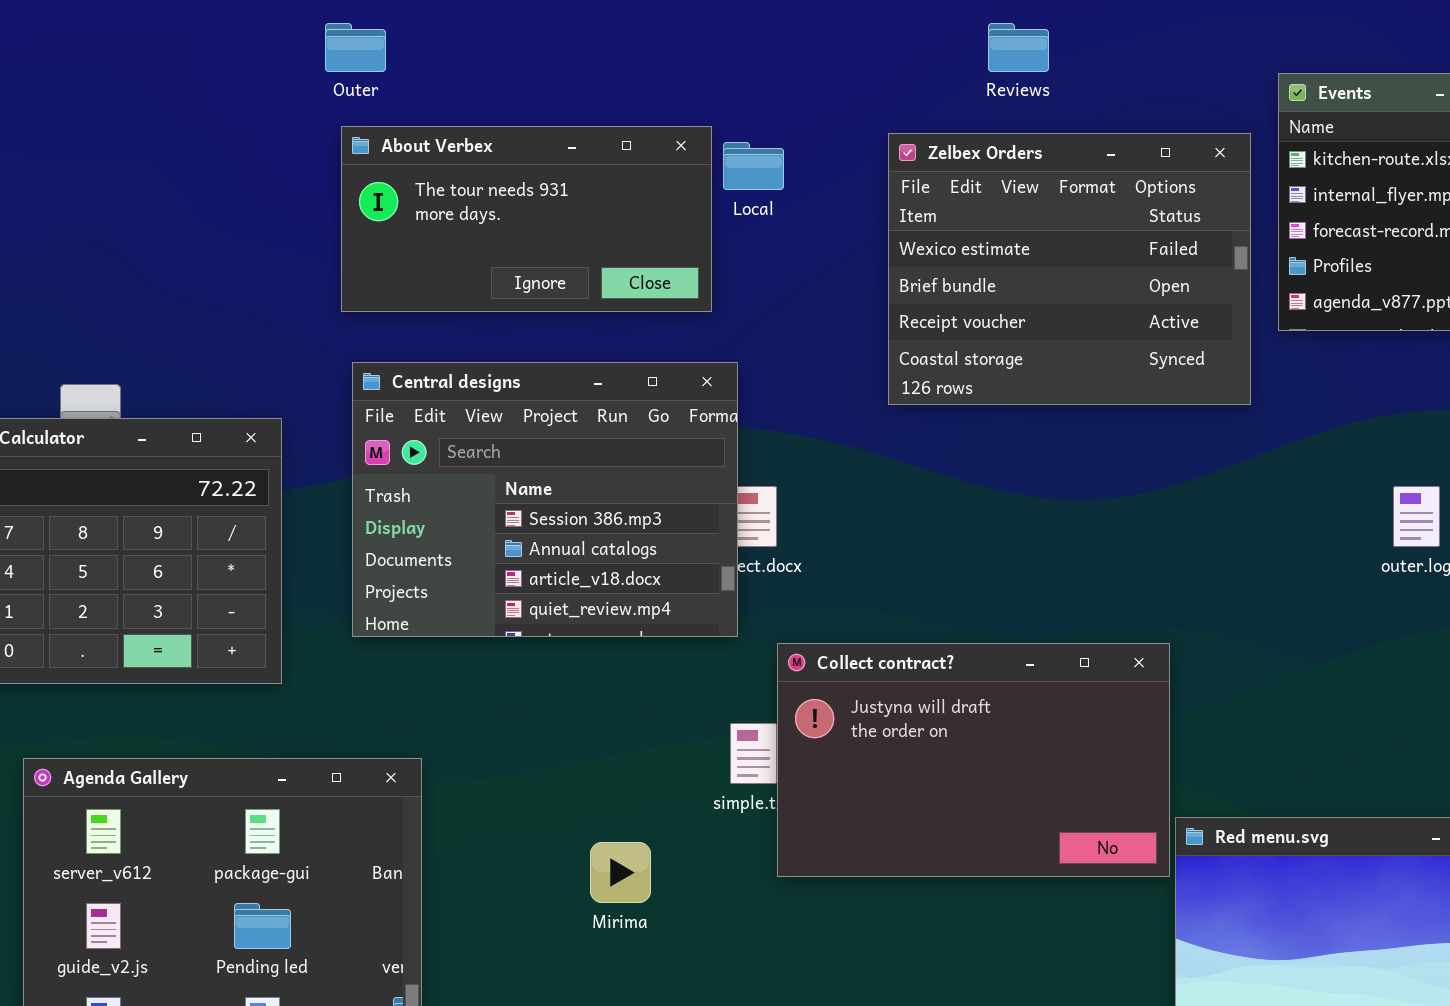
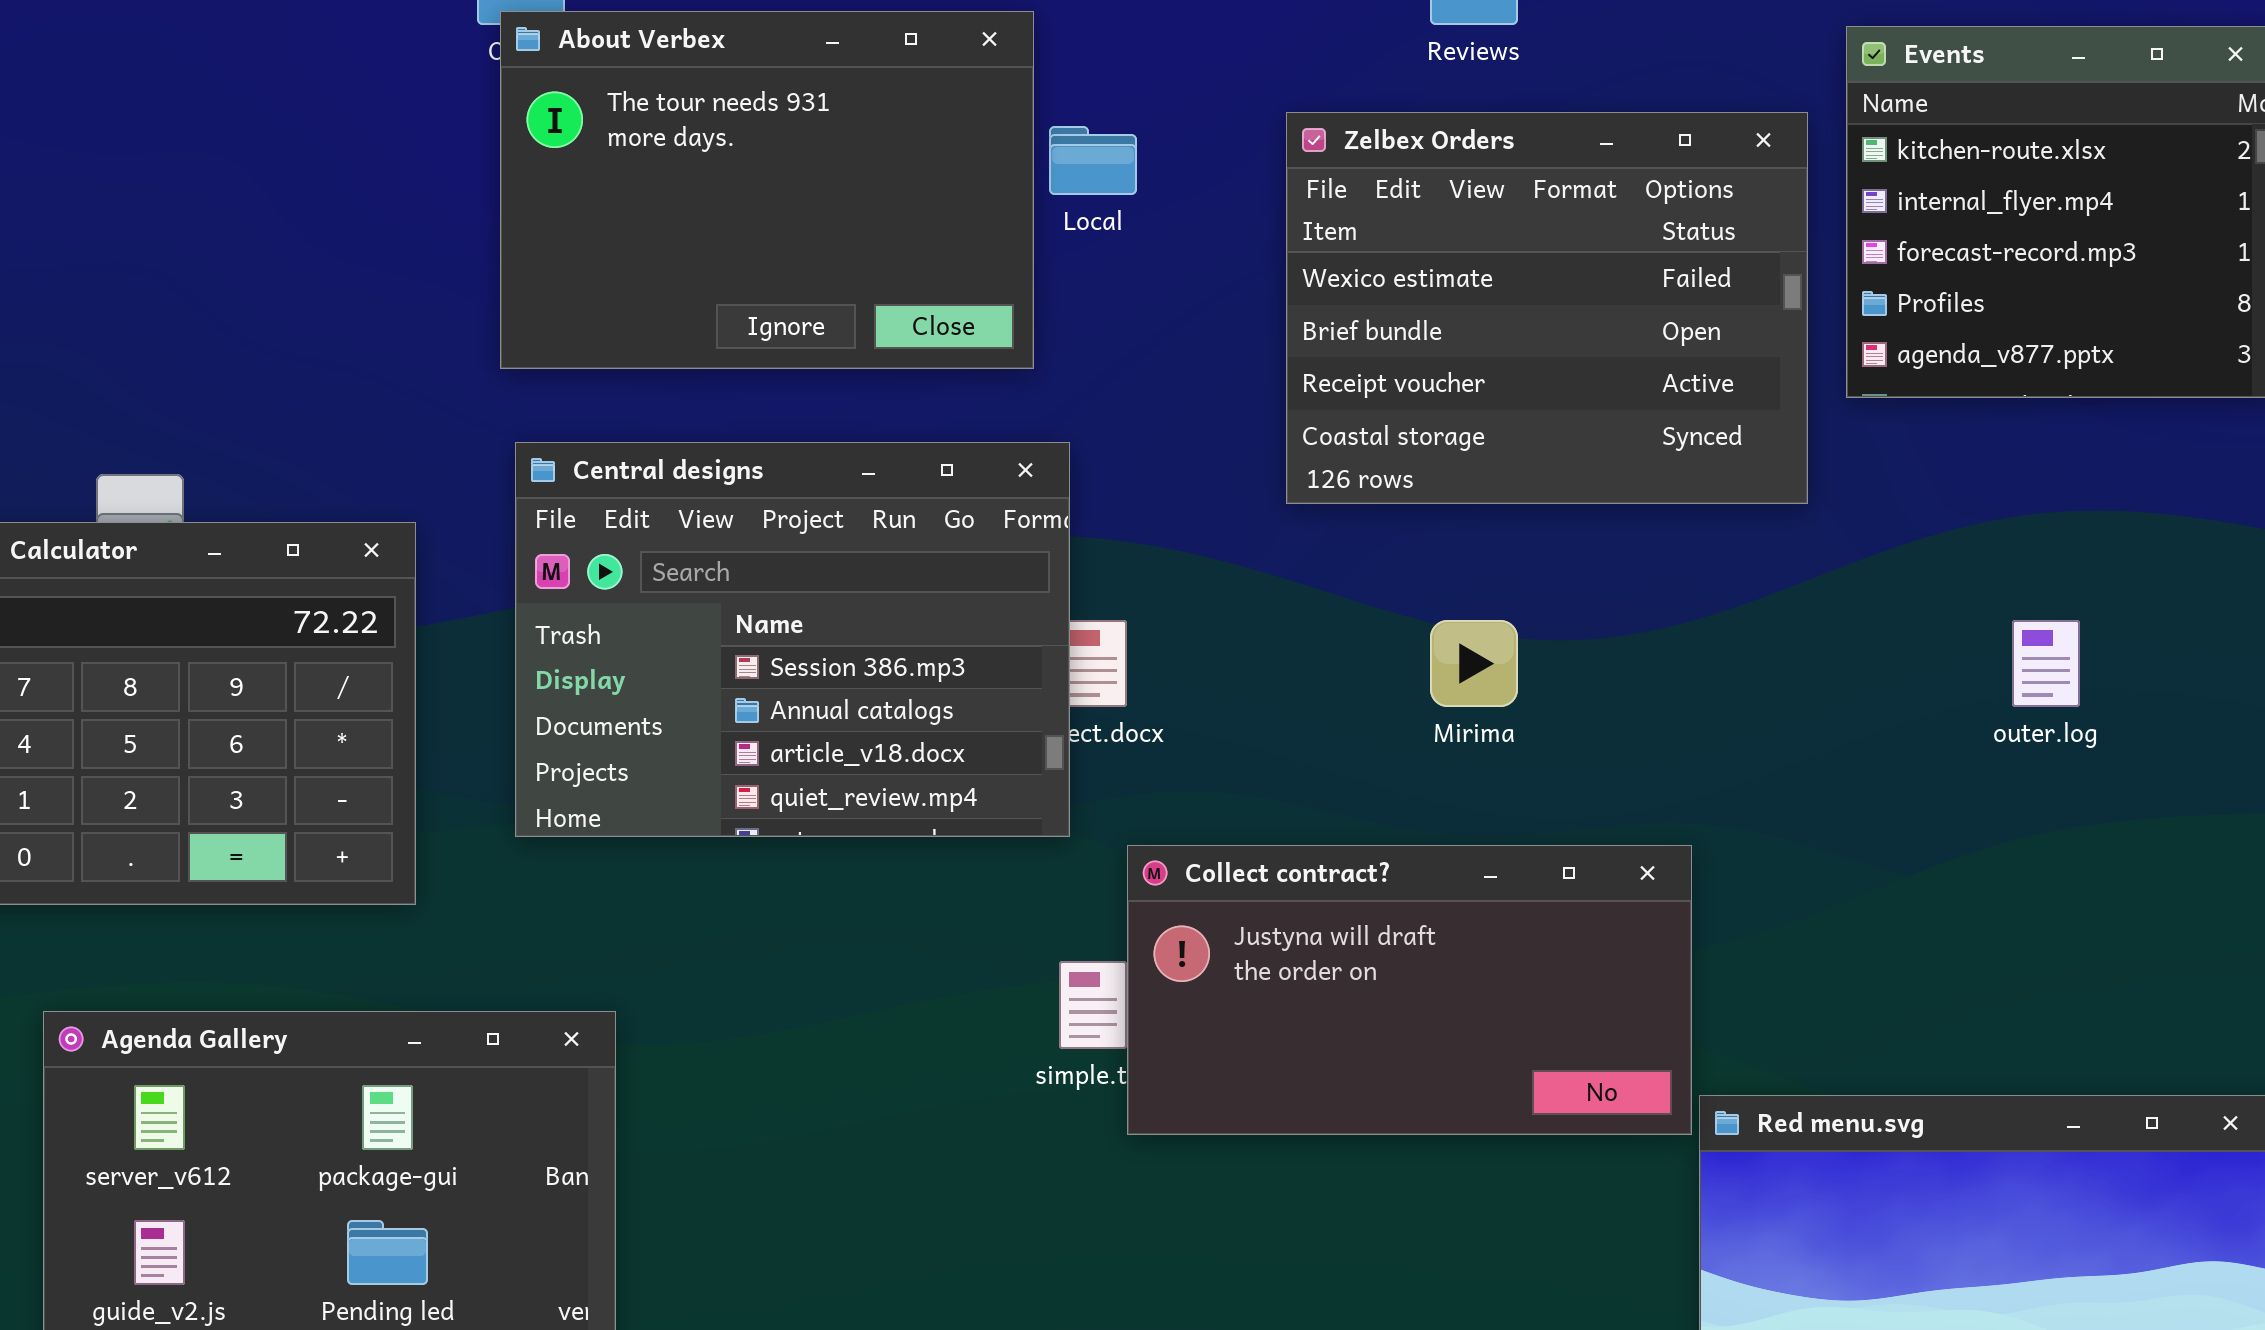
About Verbex: [341,126,712,312] -> [500,11,1034,369], resized
Collect contract?: [777,643,1170,877] -> [1127,845,1692,1135], resized
Mirima: [590,842,651,903] -> [1430,620,1518,707], moved

